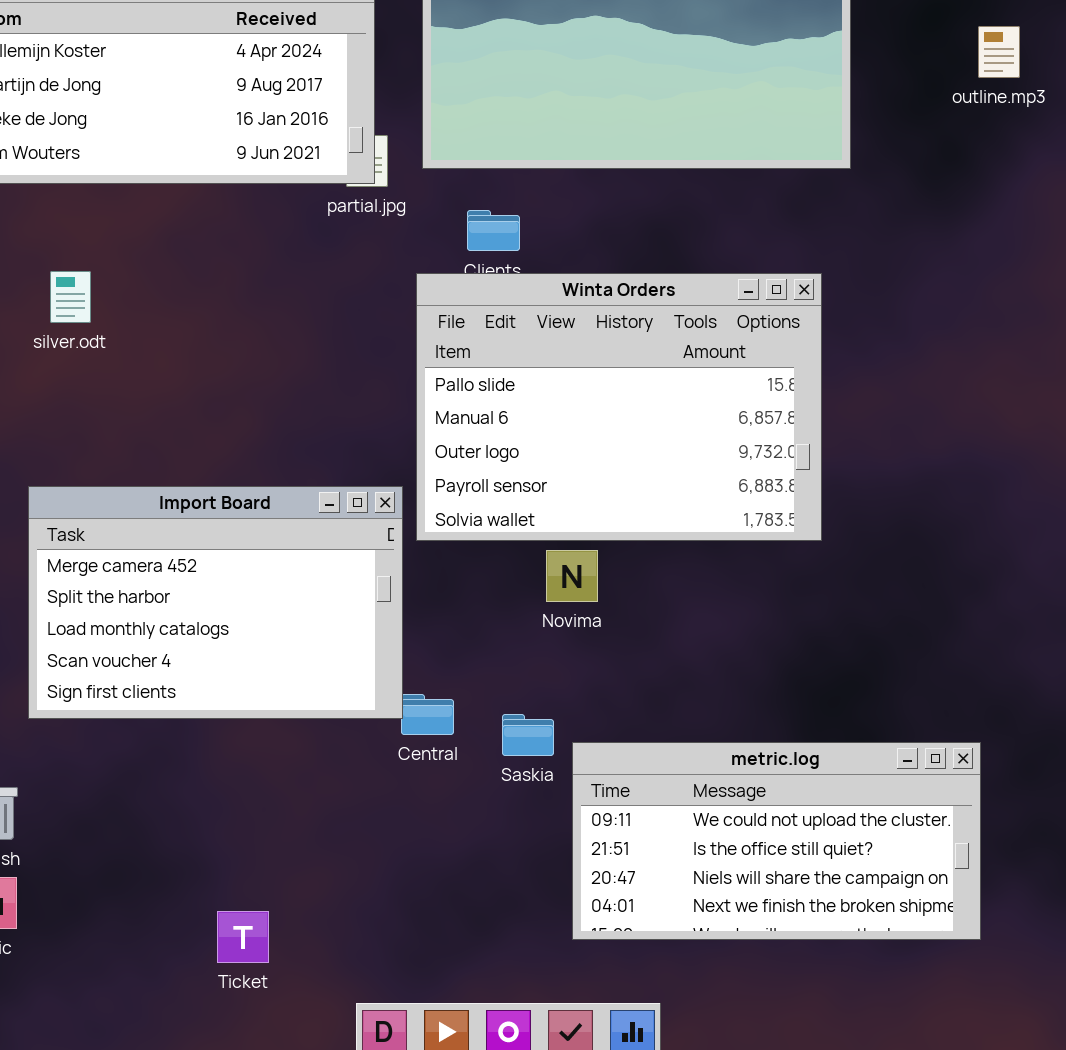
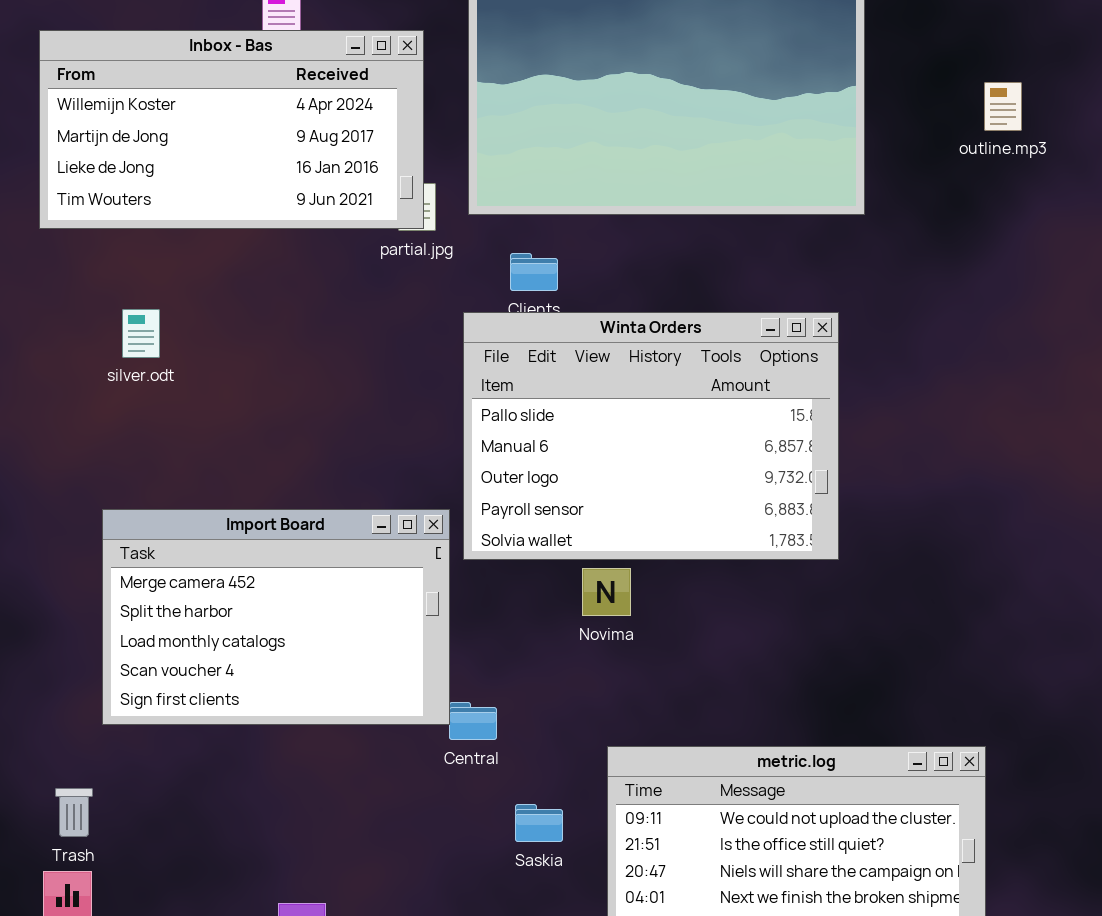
Saskia: [502,714,554,756] -> [515,804,563,842], moved

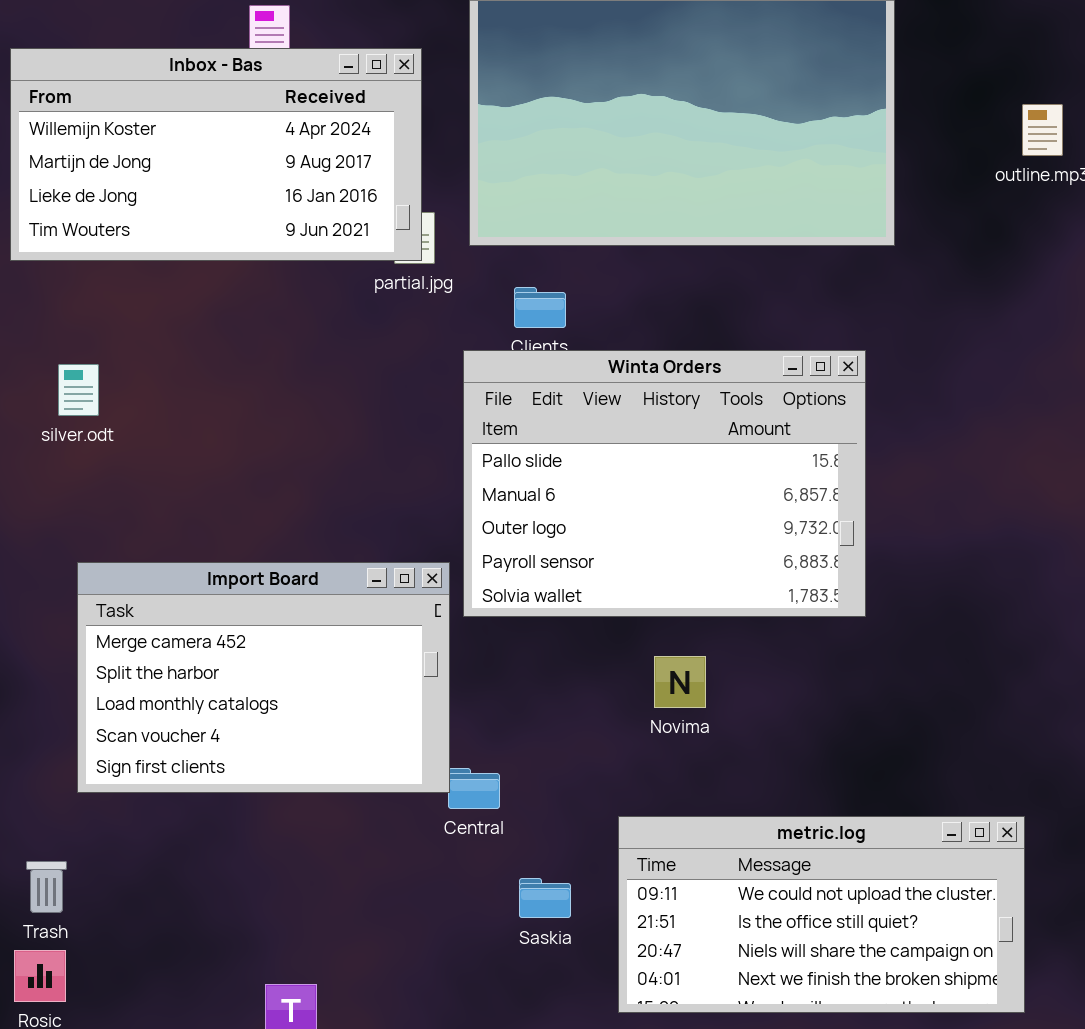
silver.odt: [122,309,160,358] -> [58,364,99,416], moved
Novima: [582,568,631,616] -> [654,656,706,708], moved

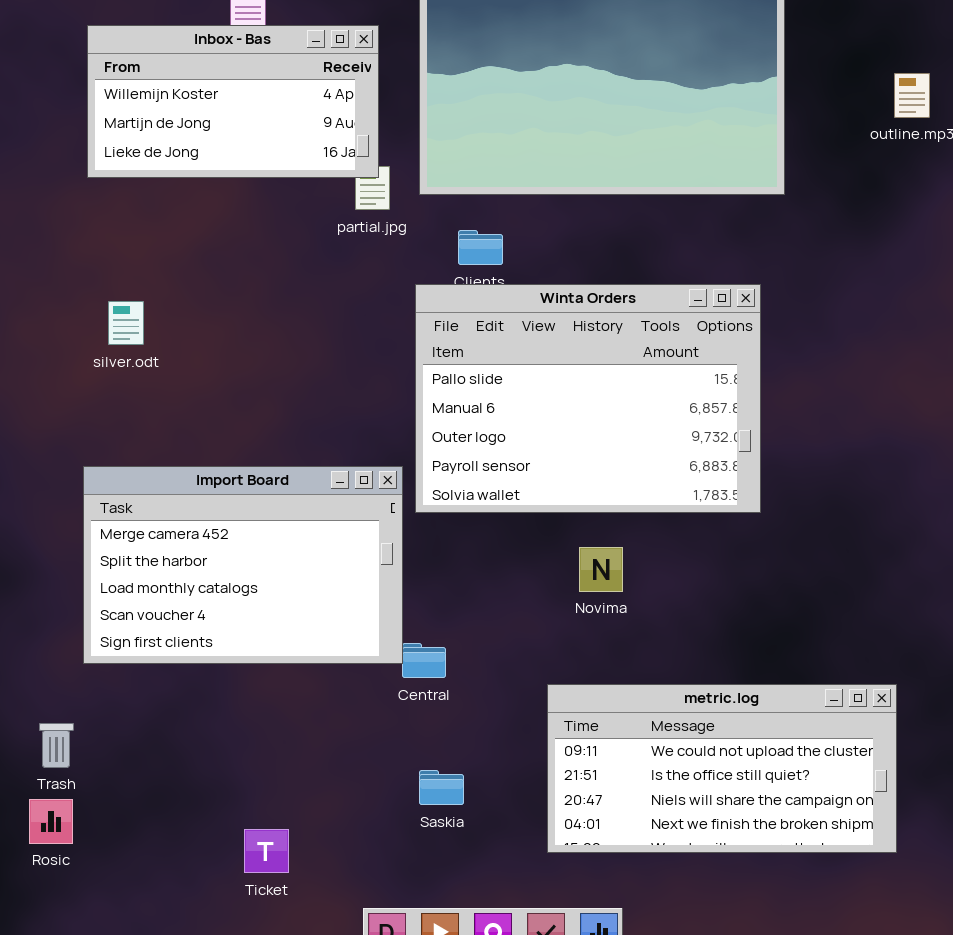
Inbox - Bas: [10,48,422,261] -> [87,25,379,178], resized
silver.odt: [58,364,99,416] -> [108,301,144,345], moved
Saskia: [519,878,571,918] -> [419,770,464,805], moved

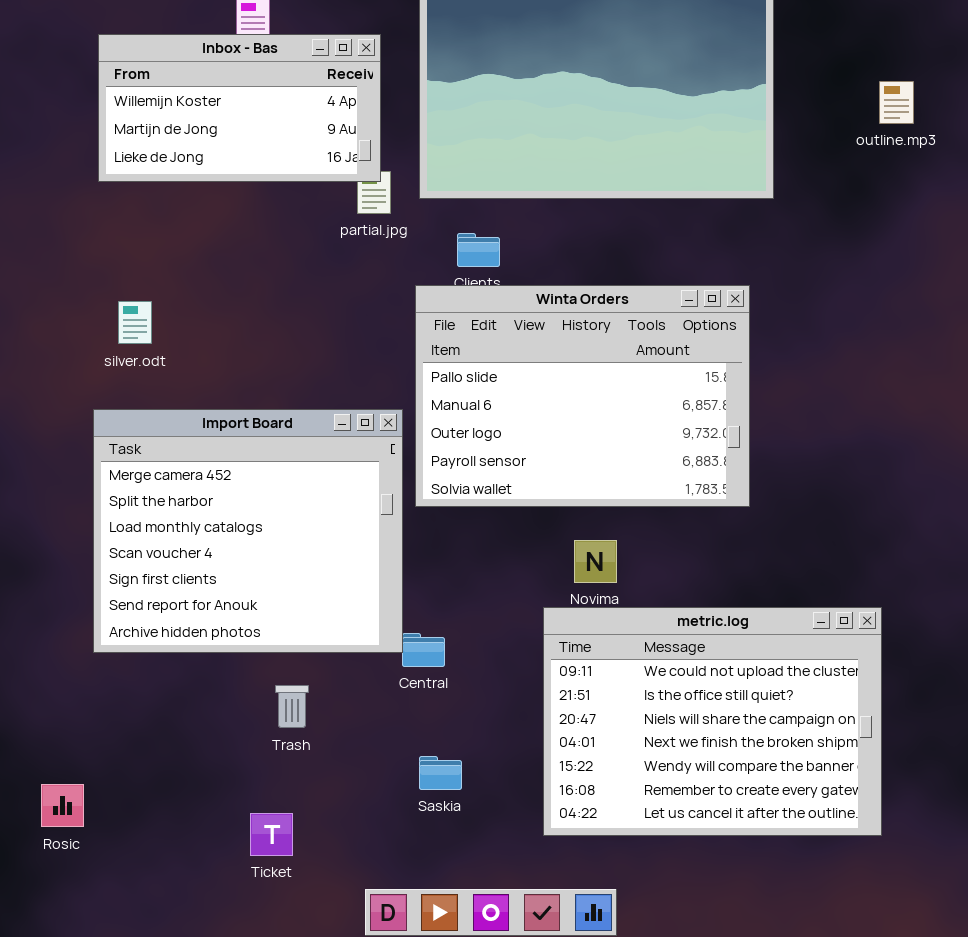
Import Board: [83,466,403,664] -> [93,409,403,653], resized
metric.log: [547,684,897,853] -> [543,607,882,836], resized
Trash: [39,723,74,768] -> [275,685,309,728], moved

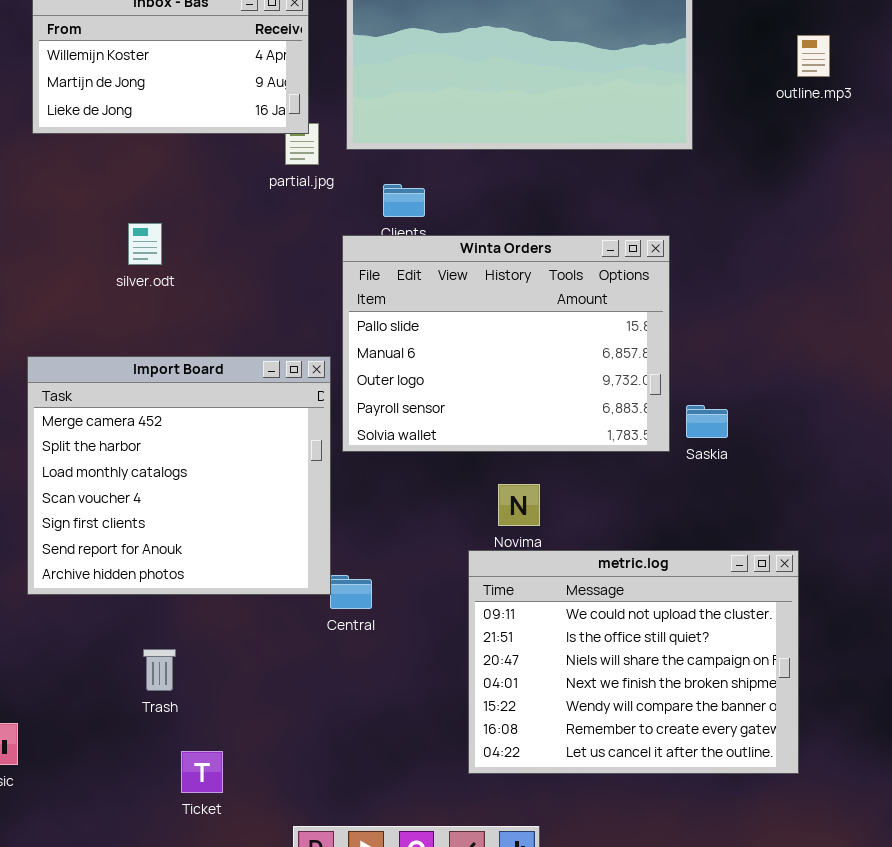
silver.odt: [118,301,152,344] -> [128,223,162,265], moved
Trash: [275,685,309,728] -> [143,649,176,691], moved
Saskia: [419,756,462,790] -> [686,405,728,438], moved

